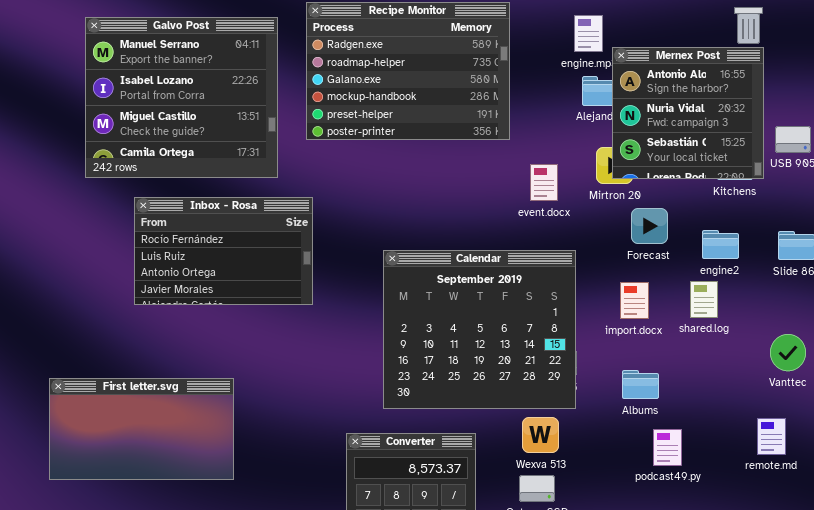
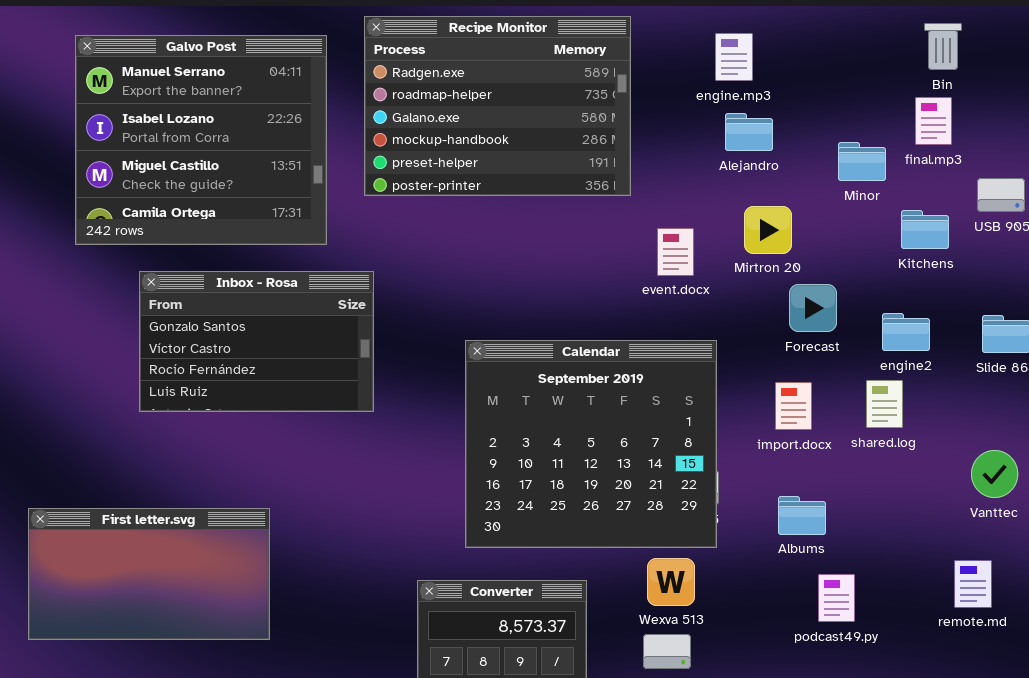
Mernex Post: [612,47,764,179] -> none, closed
Inbox - Rosa: [134,197,313,305] -> [139,271,374,412], scrolled up 2 rows

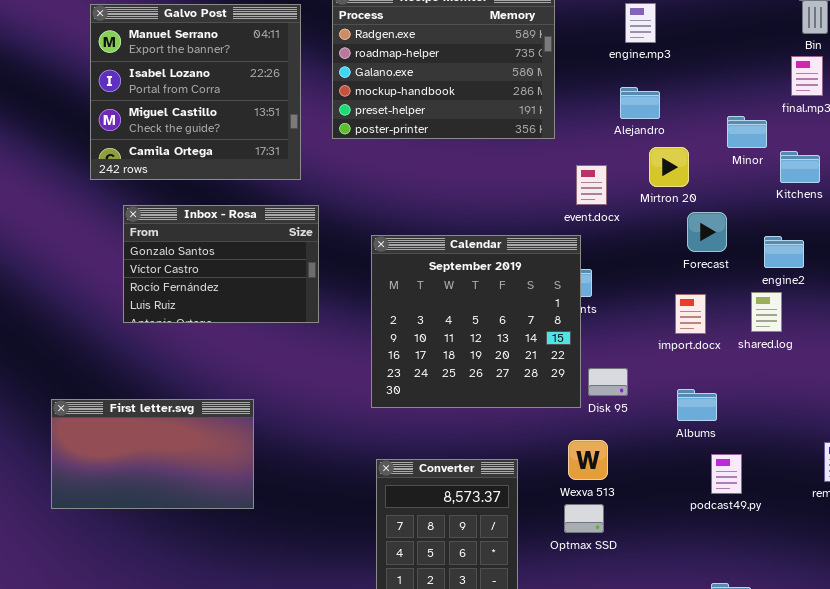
Alejandro: [725,113,773,151] -> [620,87,660,119], moved
Minor: [838,142,886,181] -> [727,116,767,148], moved
Inbox - Rosa: [139,271,374,412] -> [123,205,319,323], moved
Calendar: [465,340,717,548] -> [371,235,581,408], moved

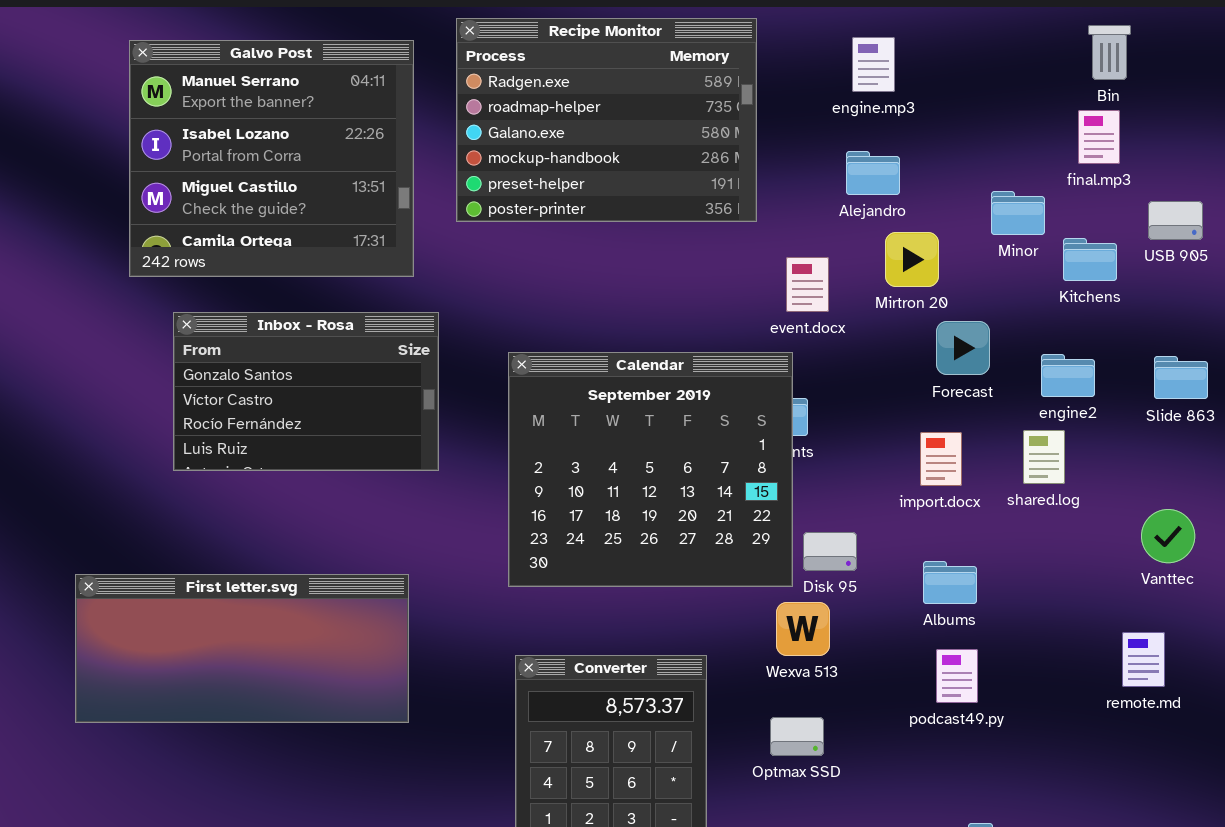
First letter.svg: [51,399,254,509] -> [75,574,409,723], resized
Wexva 513: [568,440,608,480] -> [776,602,830,656], moved
podcast49.py: [711,454,742,494] -> [936,649,978,703], moved

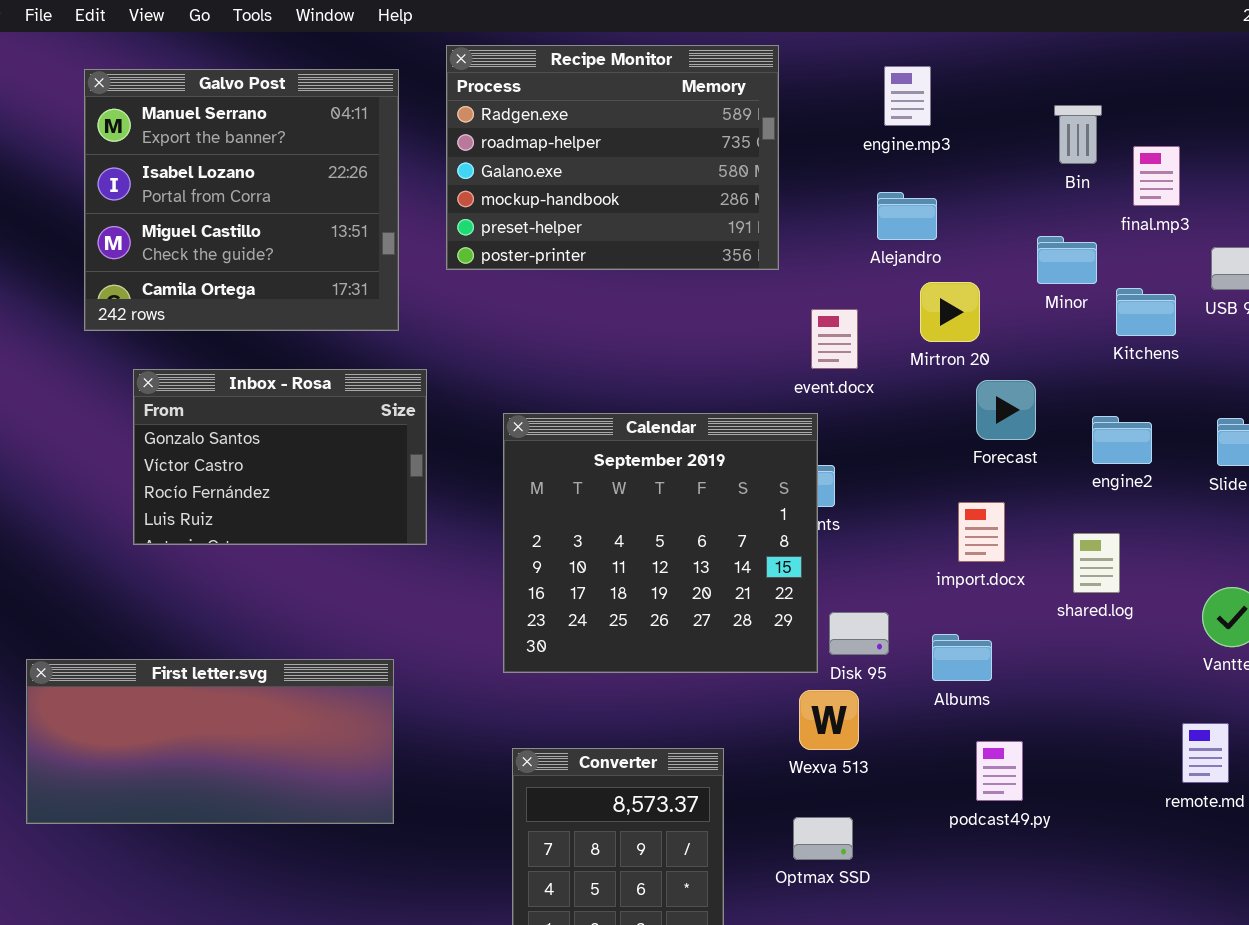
Bin: [1088,25,1131,80] -> [1054,105,1102,164], moved
shared.log: [1023,430,1065,484] -> [1073,533,1120,593], moved
Albums: [923,561,977,604] -> [932,634,992,681], moved

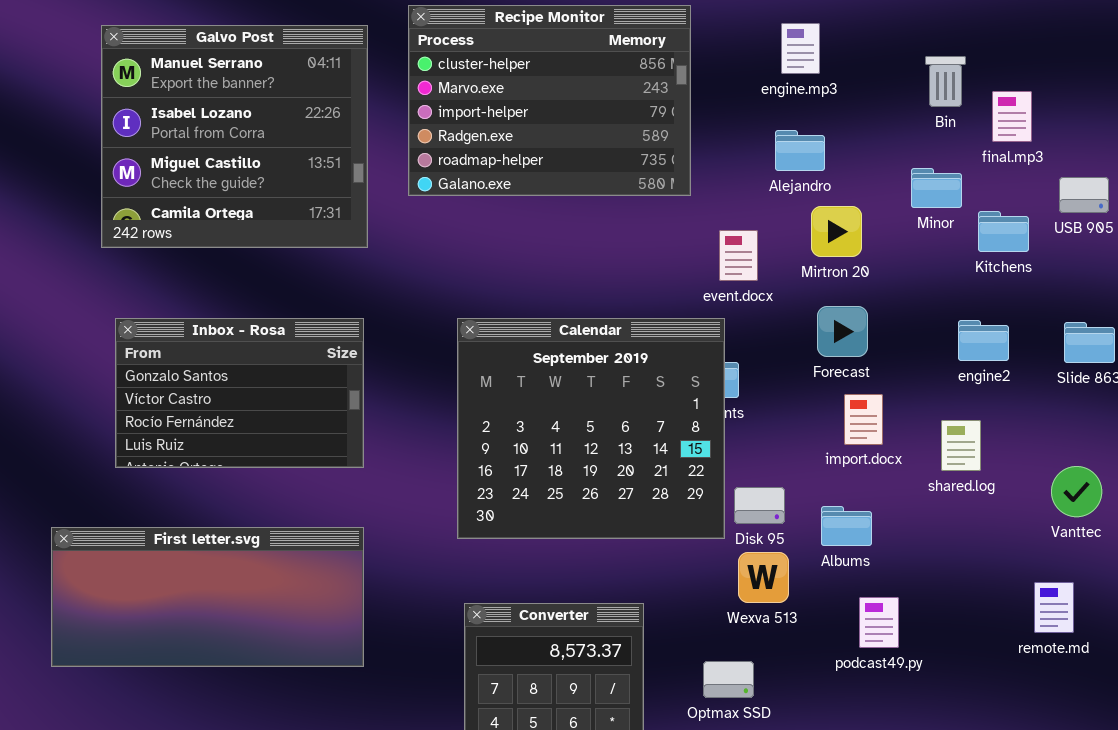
Recipe Monitor: [446,45,779,270] -> [408,5,691,196], scrolled up 3 rows
Inbox - Rosa: [133,369,427,545] -> [115,318,364,468], moved
Forecast: [976,380,1036,440] -> [817,306,868,357], moved
Wexva 513: [799,690,859,750] -> [738,552,789,603], moved

